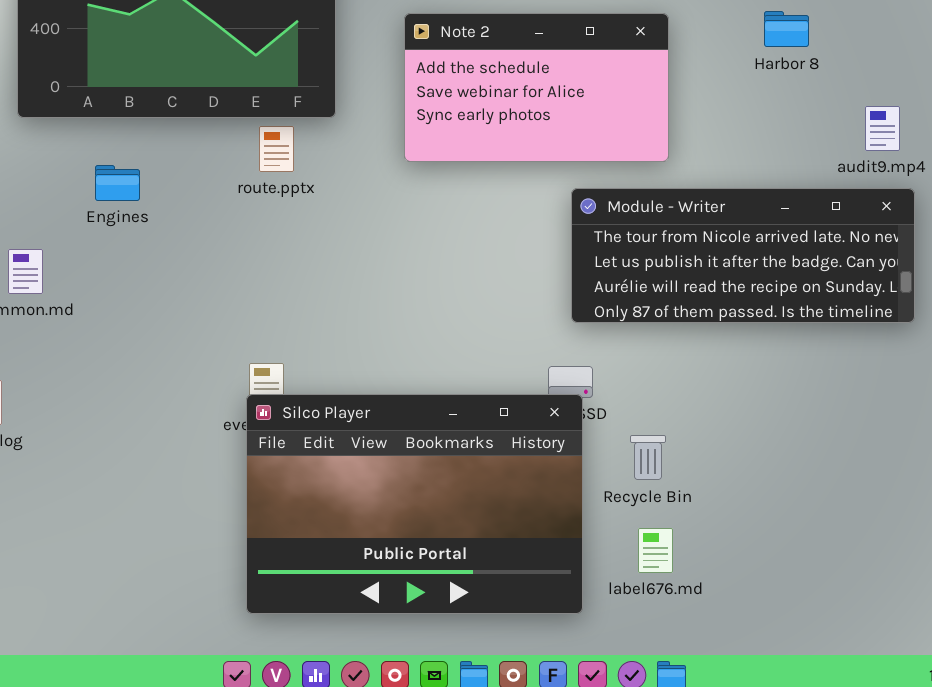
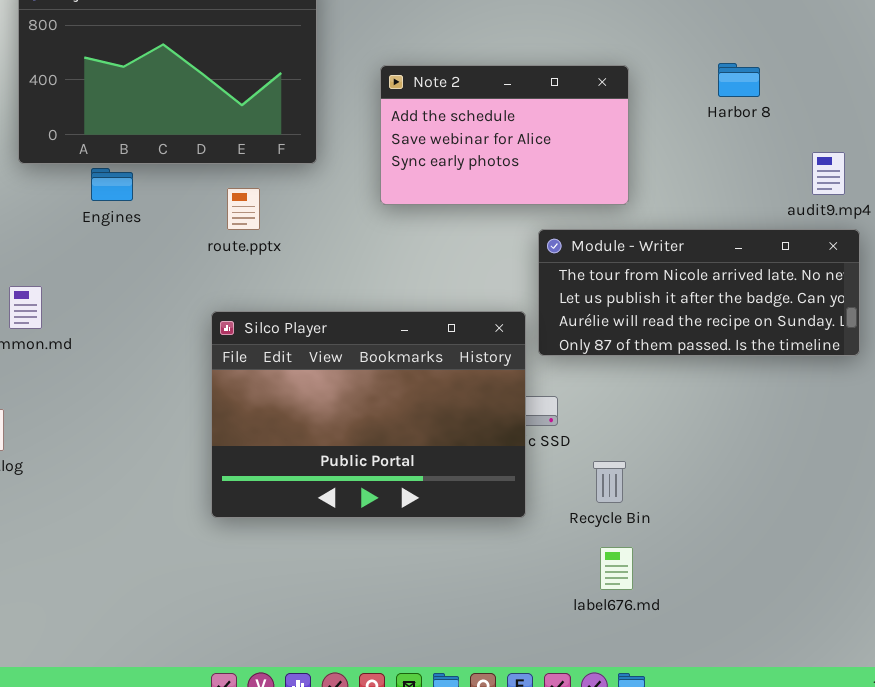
route.pptx: [259,126,294,172] -> [227,188,260,230], moved
Engines: [95,165,140,201] -> [91,168,133,201], moved
Silco Player: [246,394,583,614] -> [211,311,526,518], moved

